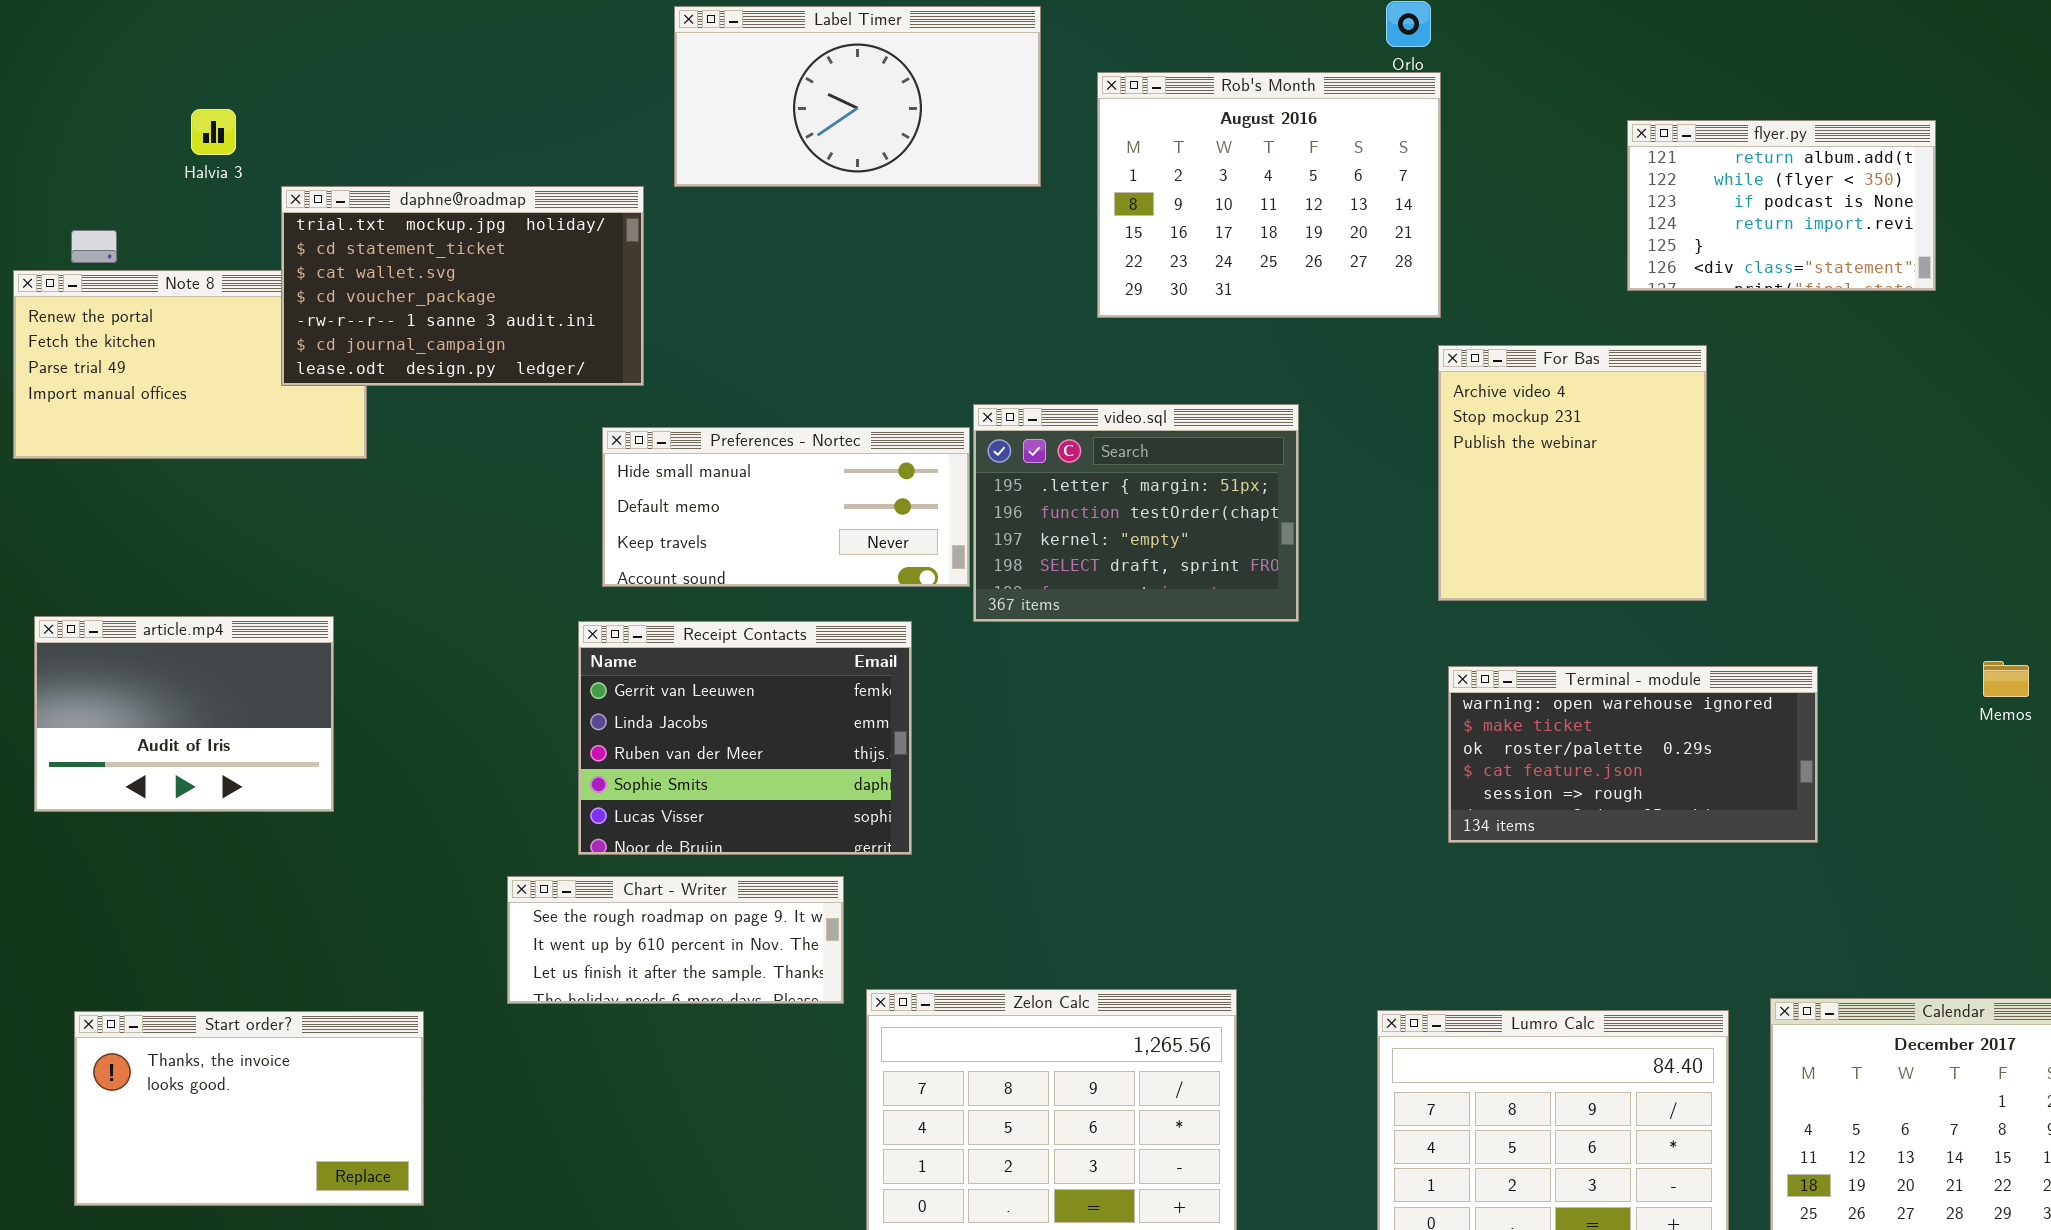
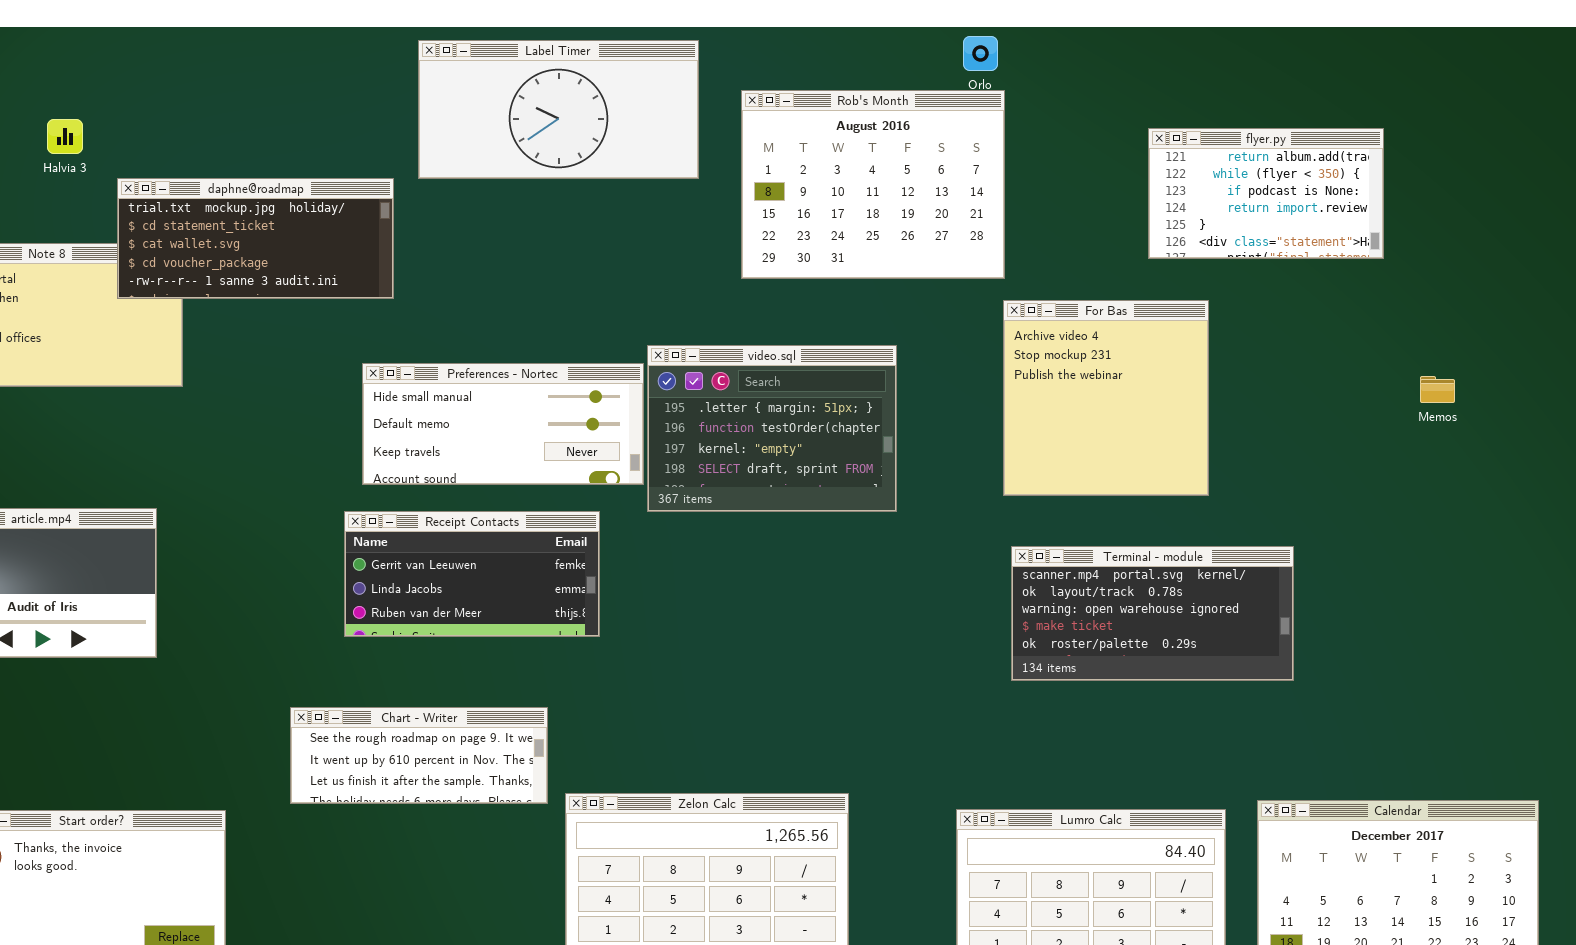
daphne@roadmap: [281,186,644,386] -> [117,178,394,299], resized
Receipt Contacts: [578,621,912,855] -> [344,511,600,637], resized
Memos: [1983,661,2029,697] -> [1420,376,1455,403], moved
Terminal - module: [1448,666,1818,843] -> [1011,546,1294,681], scrolled up 2 rows

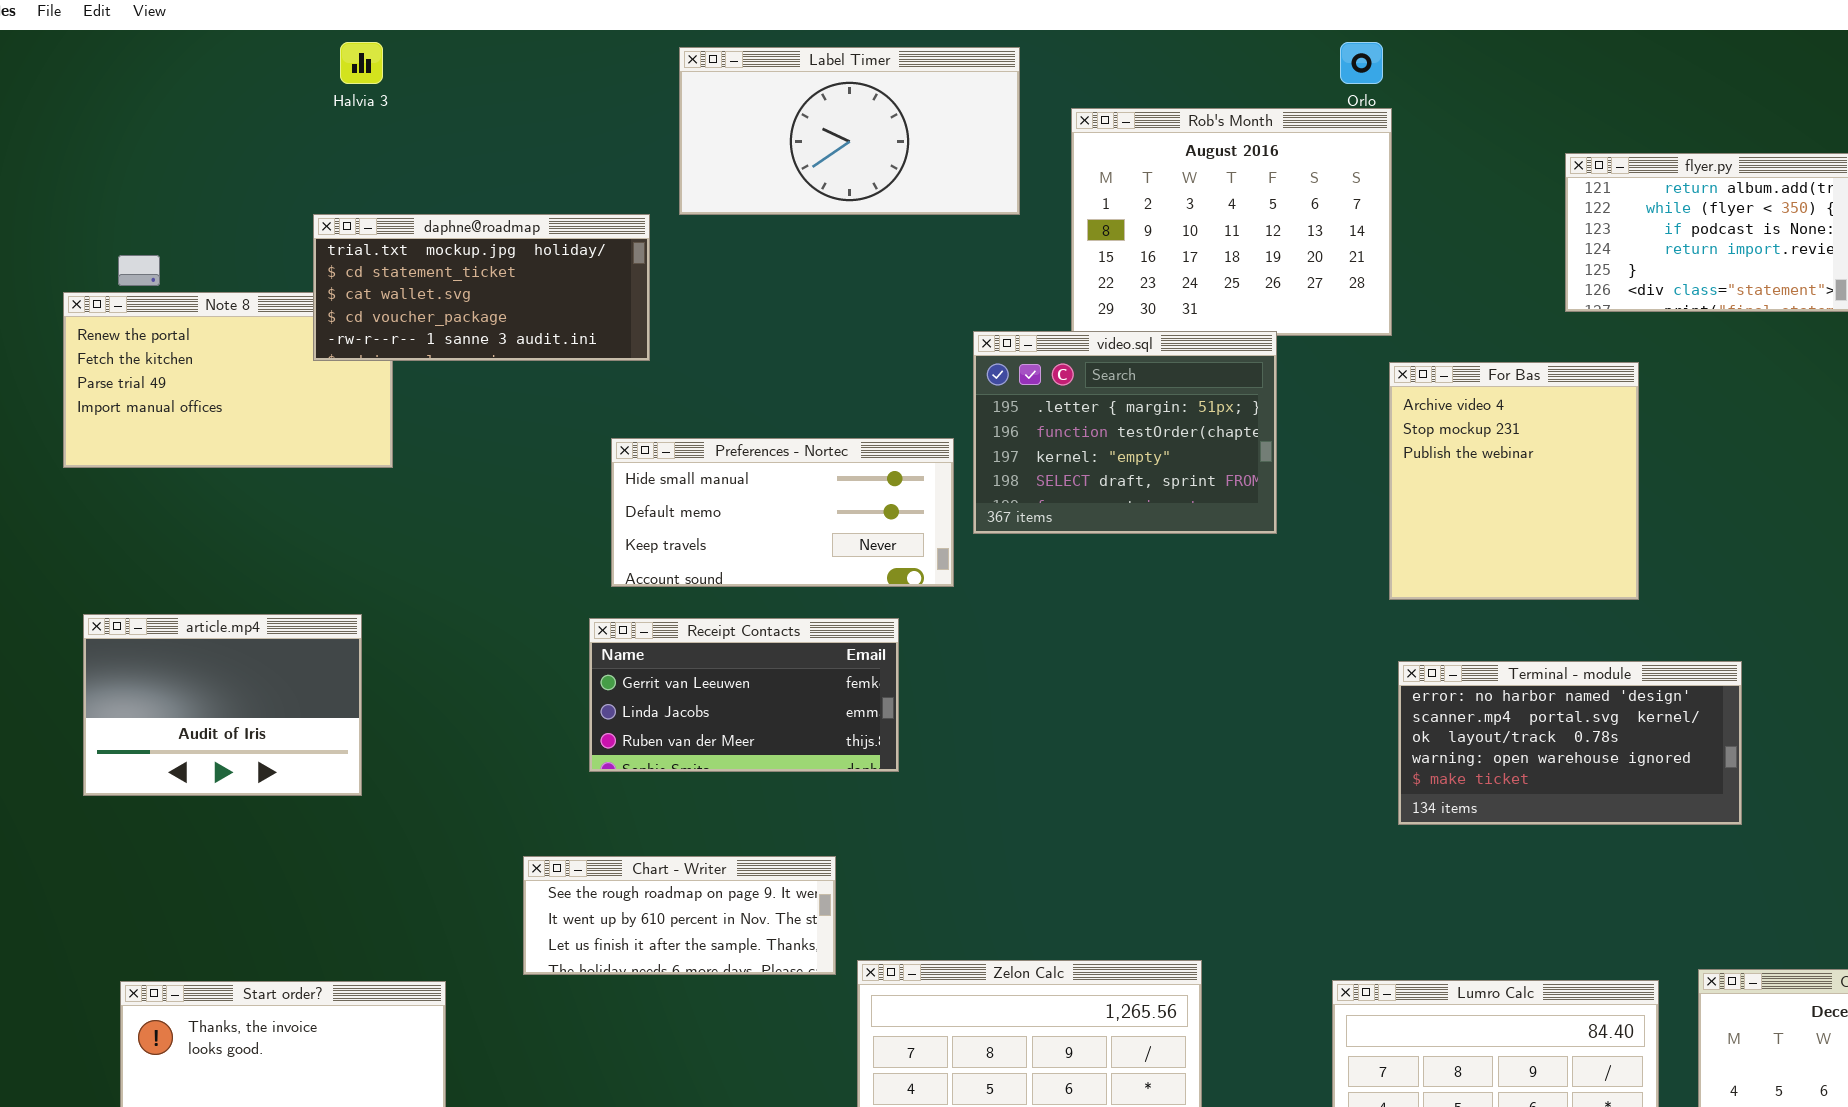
Halvia 3: [47,119,83,154] -> [340,42,383,84], moved
video.sql: [647,345,897,512] -> [973,331,1277,534], moved
Terminal - module: [1011,546,1294,681] -> [1398,661,1742,825], scrolled up 1 row

